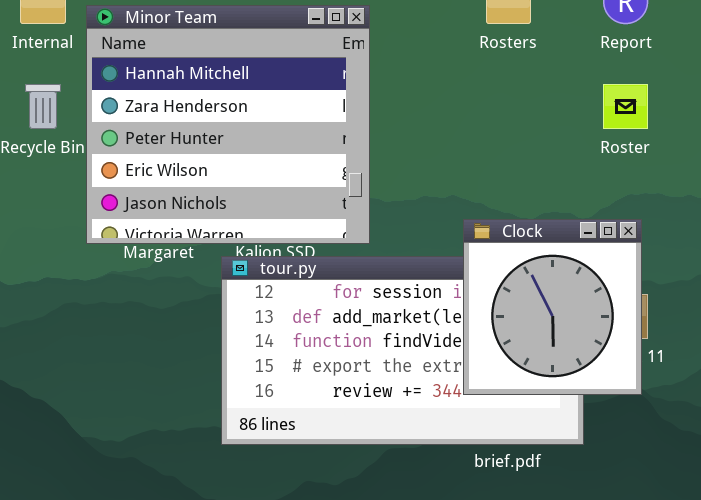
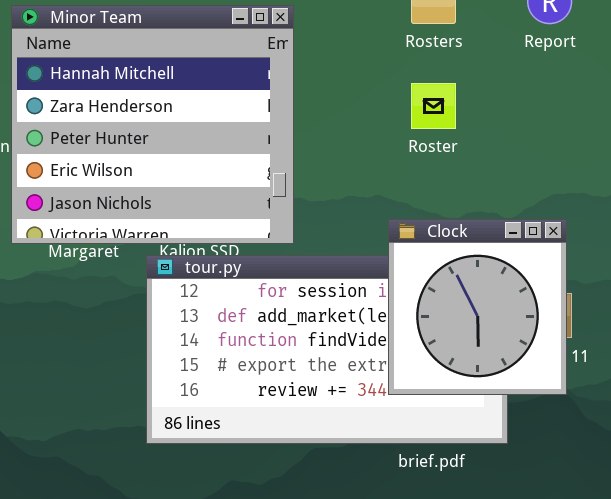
Roster: [603,84,648,129] -> [411,83,456,129], moved

